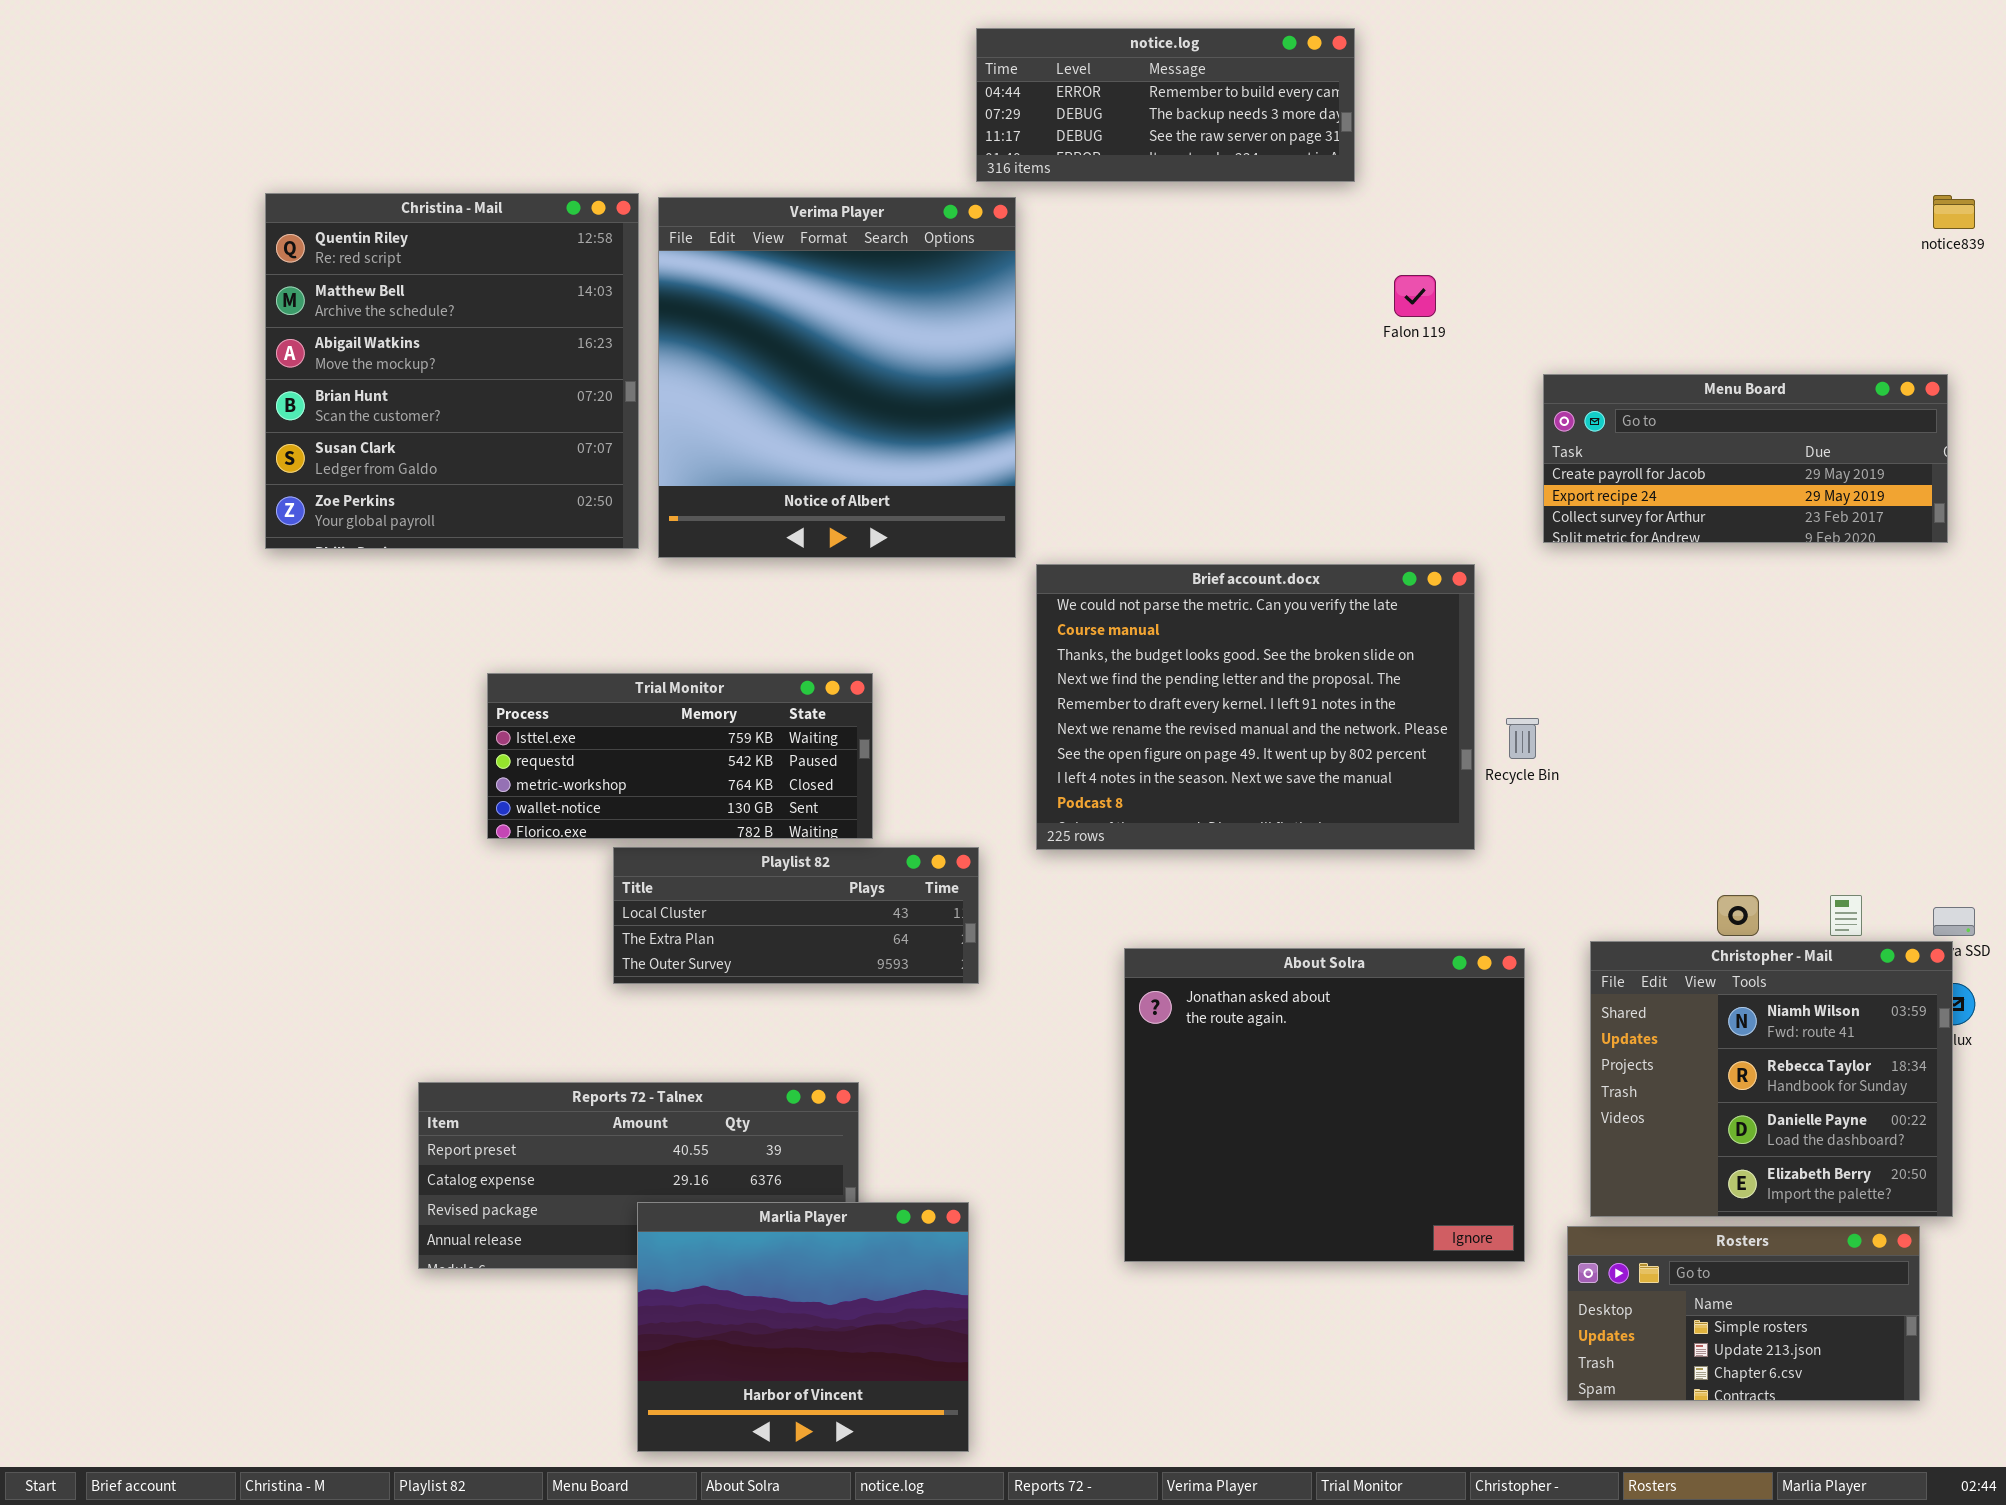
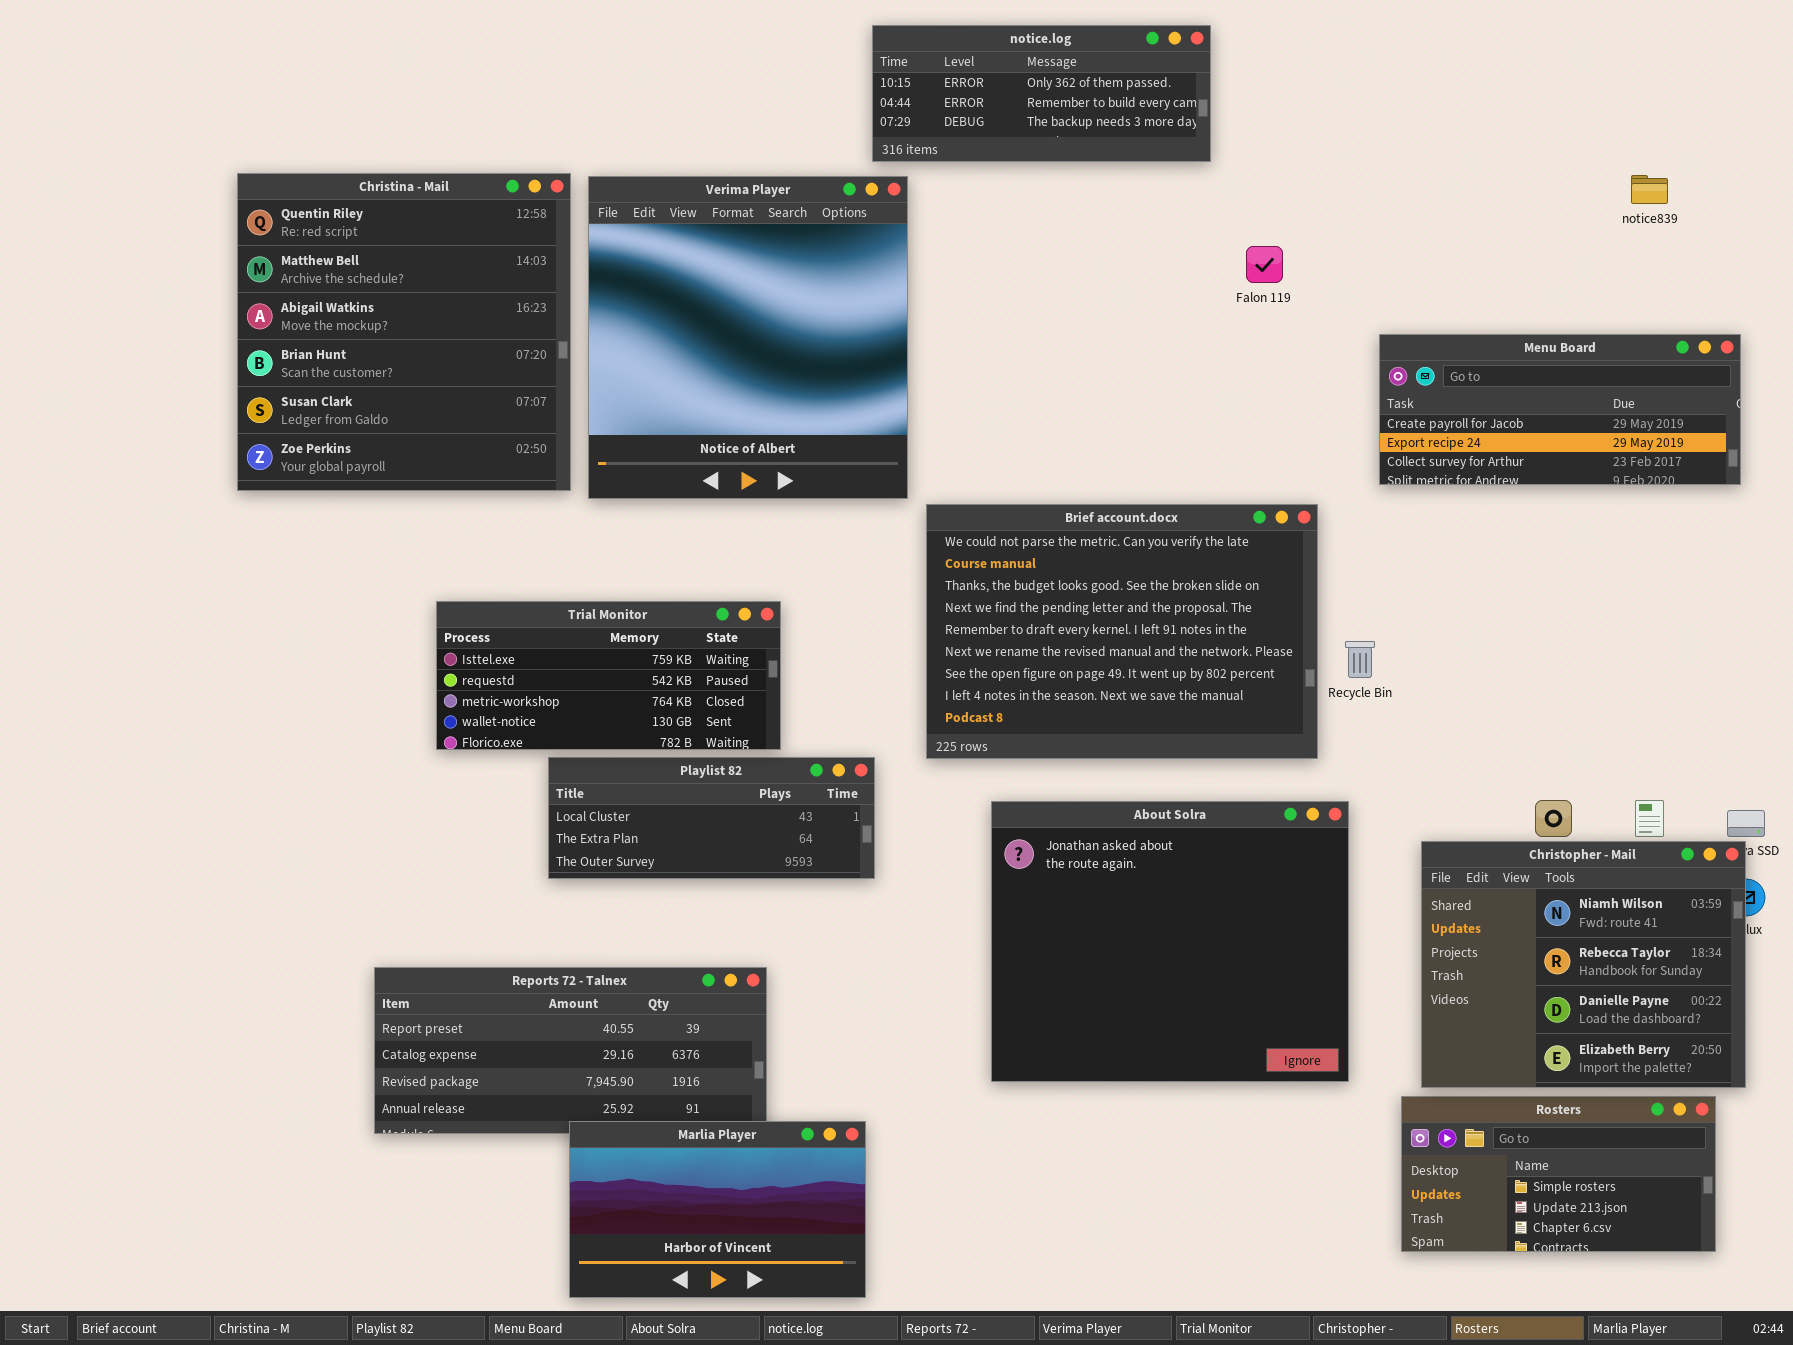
notice.log: [976,28,1355,182] -> [872,25,1211,162], scrolled up 1 row
notice839: [1933,195,1975,229] -> [1631,175,1668,204], moved
About Solra: [1124,948,1525,1262] -> [991,801,1349,1082], moved
Marlia Player: [637,1202,969,1452] -> [569,1121,866,1298], resized

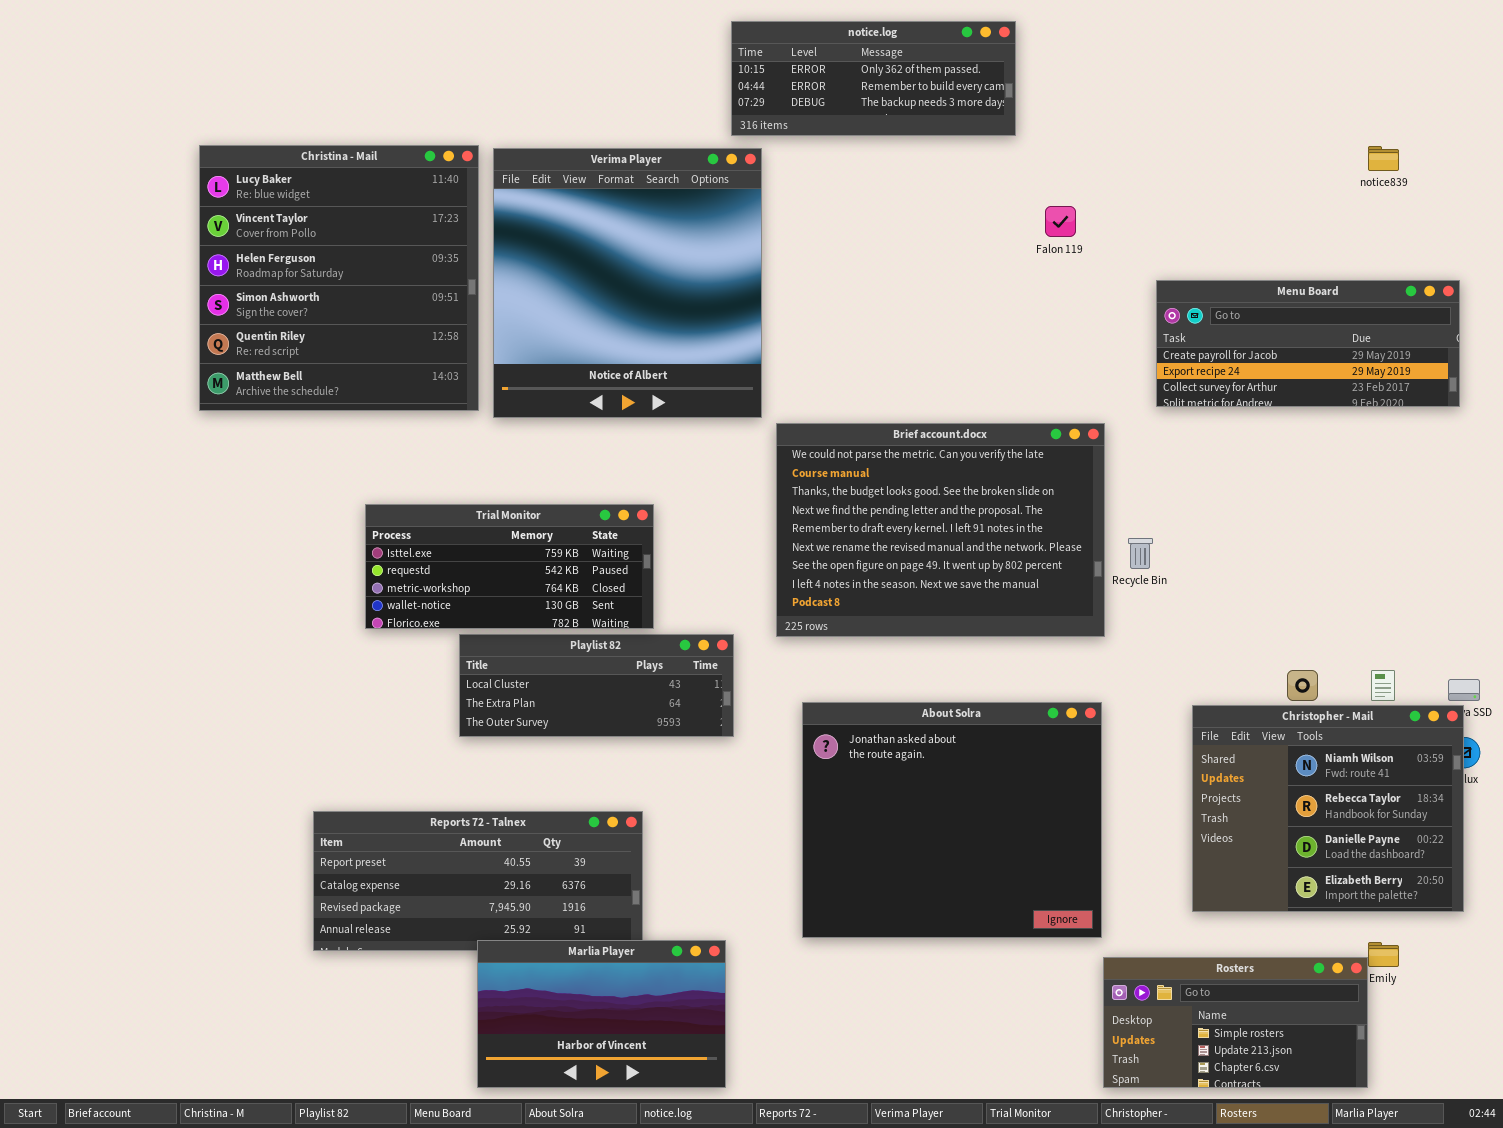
Christina - Mail: [237,173,571,491] -> [199,145,479,411], scrolled up 4 rows
About Solra: [991,801,1349,1082] -> [802,702,1102,938], moved
Rosters: [1401,1096,1716,1252] -> [1103,957,1368,1088], moved

